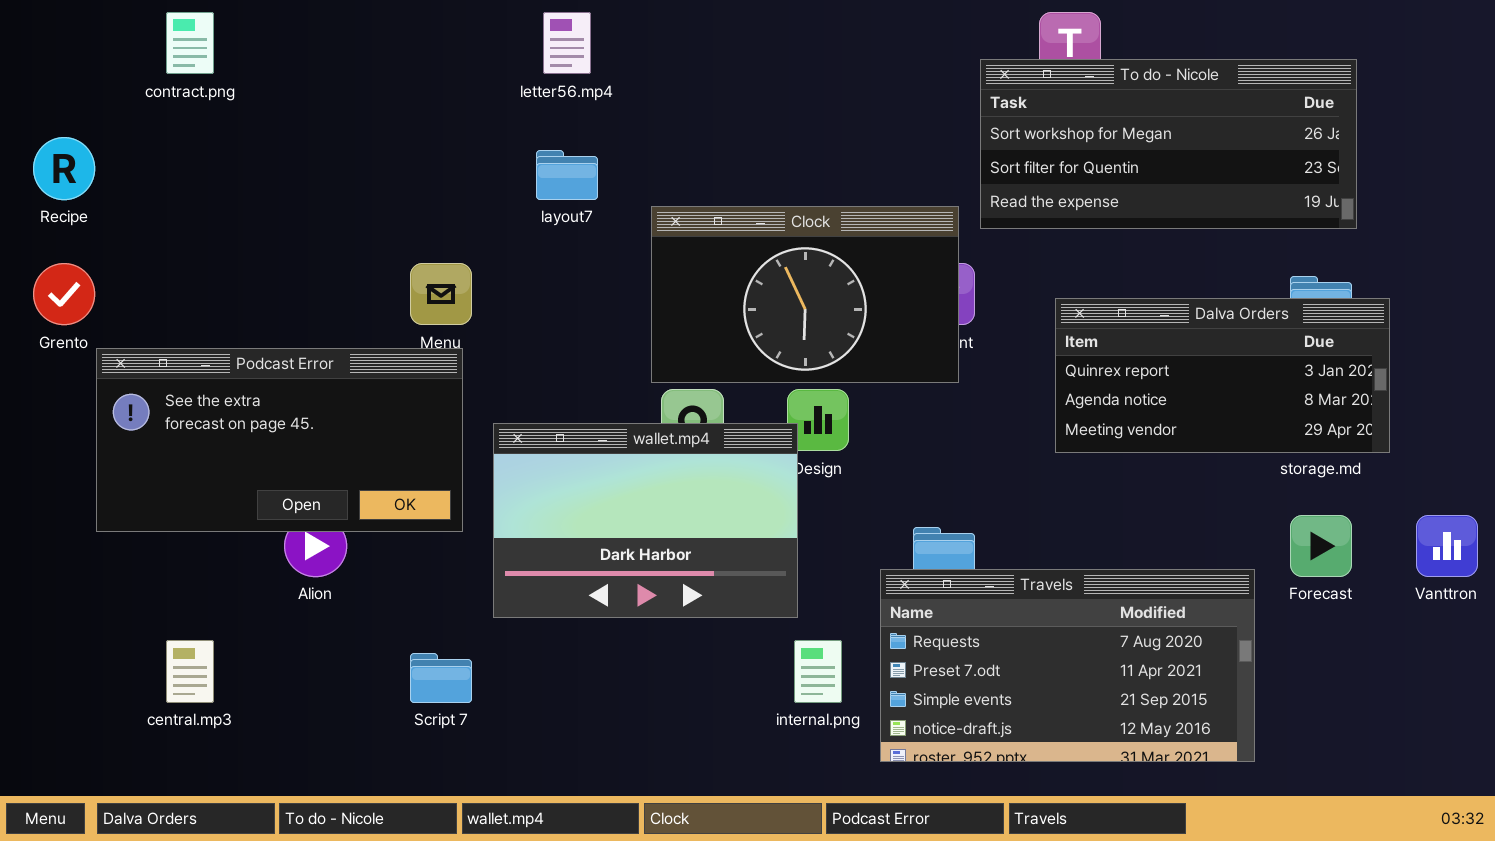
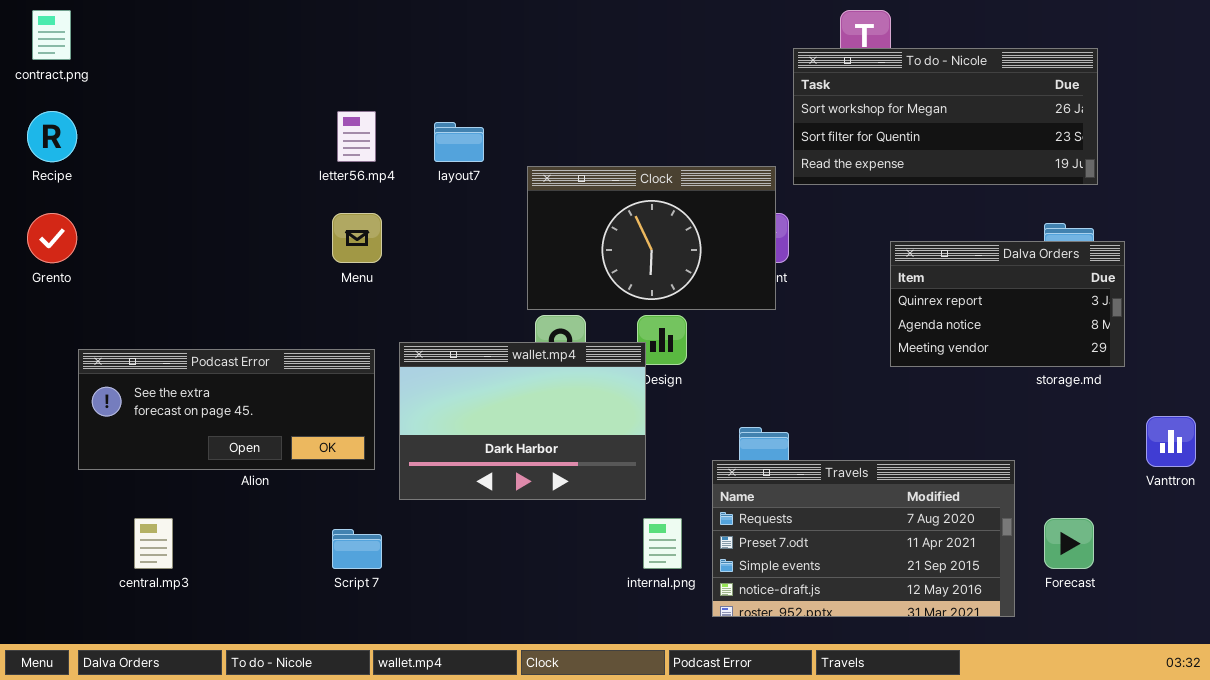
contract.png: [166,12,214,74] -> [32,10,71,60], moved
letter56.mp4: [543,12,591,74] -> [337,111,376,162], moved
Dalva Orders: [1055,298,1390,453] -> [890,241,1125,367], resized
Podcast Error: [96,348,463,532] -> [78,349,375,470], moved, resized
Forecast: [1290,515,1352,577] -> [1044,518,1094,569], moved

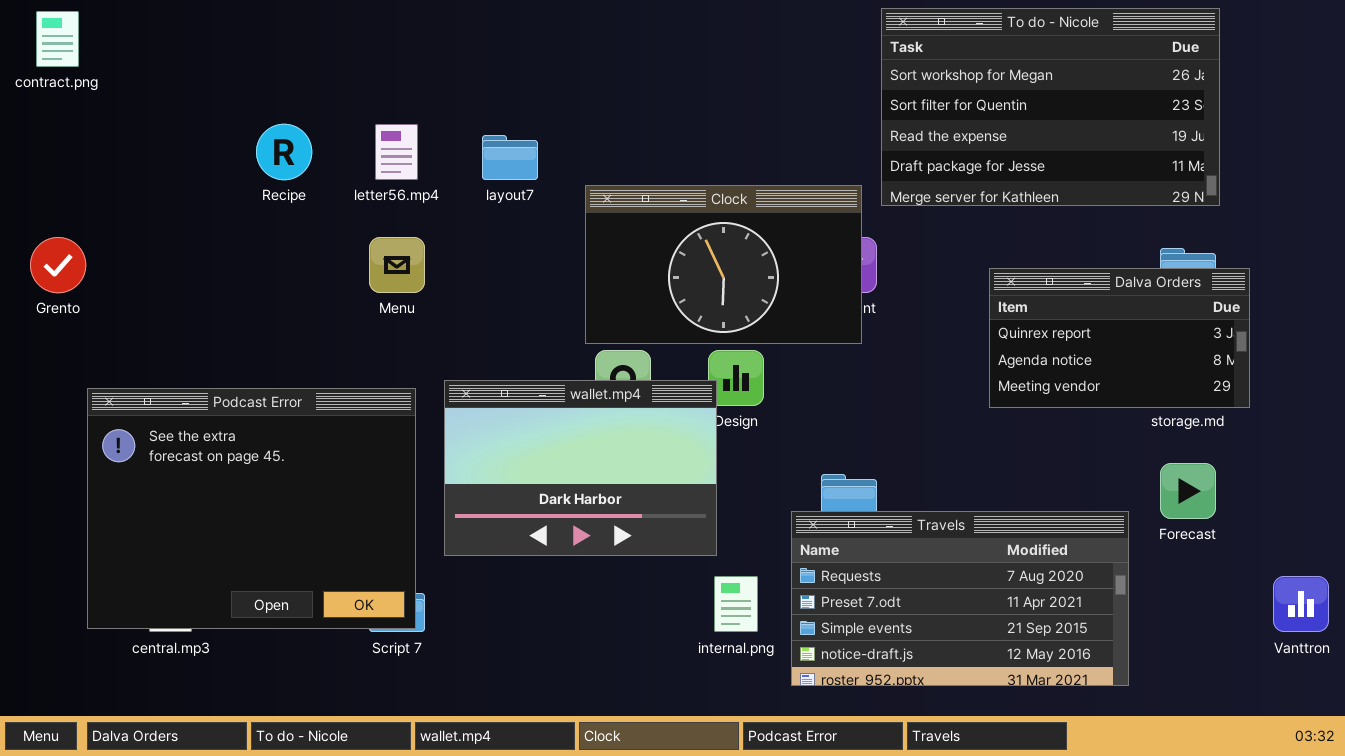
To do - Nicole: [793,48,1098,185] -> [881,8,1220,206], resized
Recipe: [27,111,77,162] -> [256,124,312,180], moved
Podcast Error: [78,349,375,470] -> [87,388,416,629], resized
Vanttron: [1146,416,1196,467] -> [1273,576,1329,632], moved
Forecast: [1044,518,1094,569] -> [1160,463,1216,519], moved

